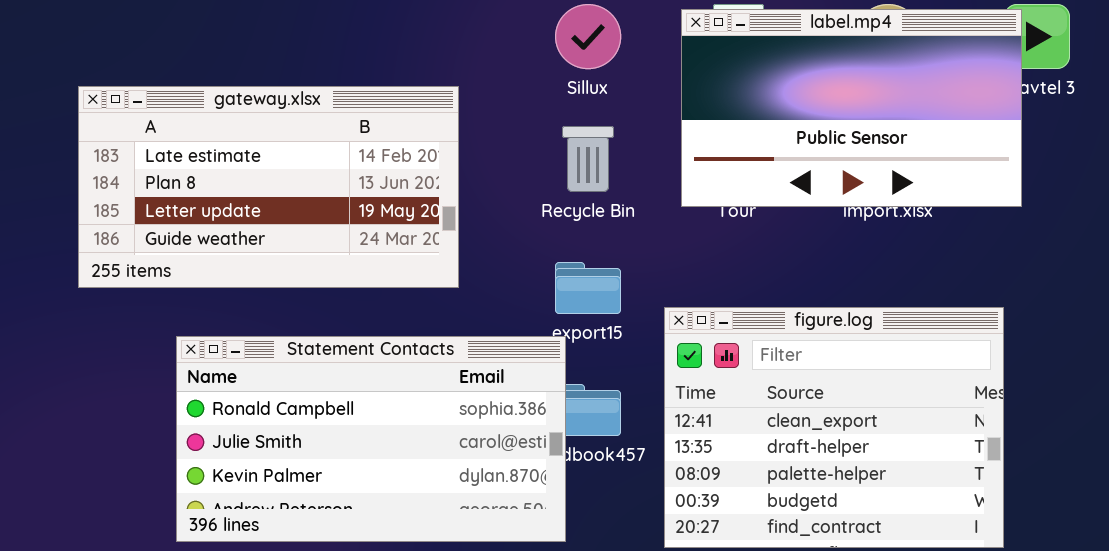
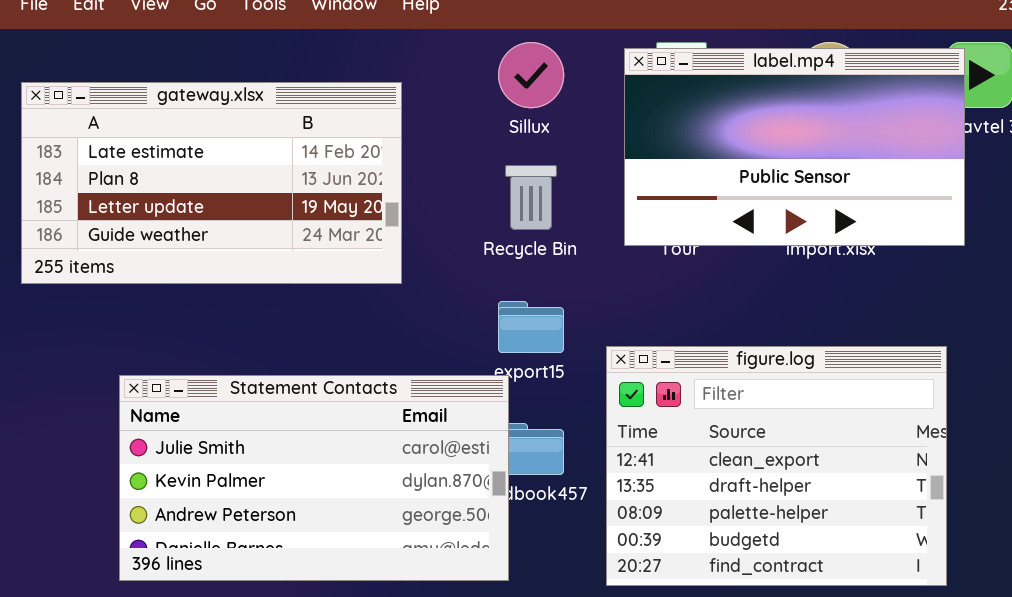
gateway.xlsx: [78,86,459,288] -> [21,82,402,284], moved
Statement Contacts: [176,336,566,542] -> [119,375,509,581], scrolled down 1 row

